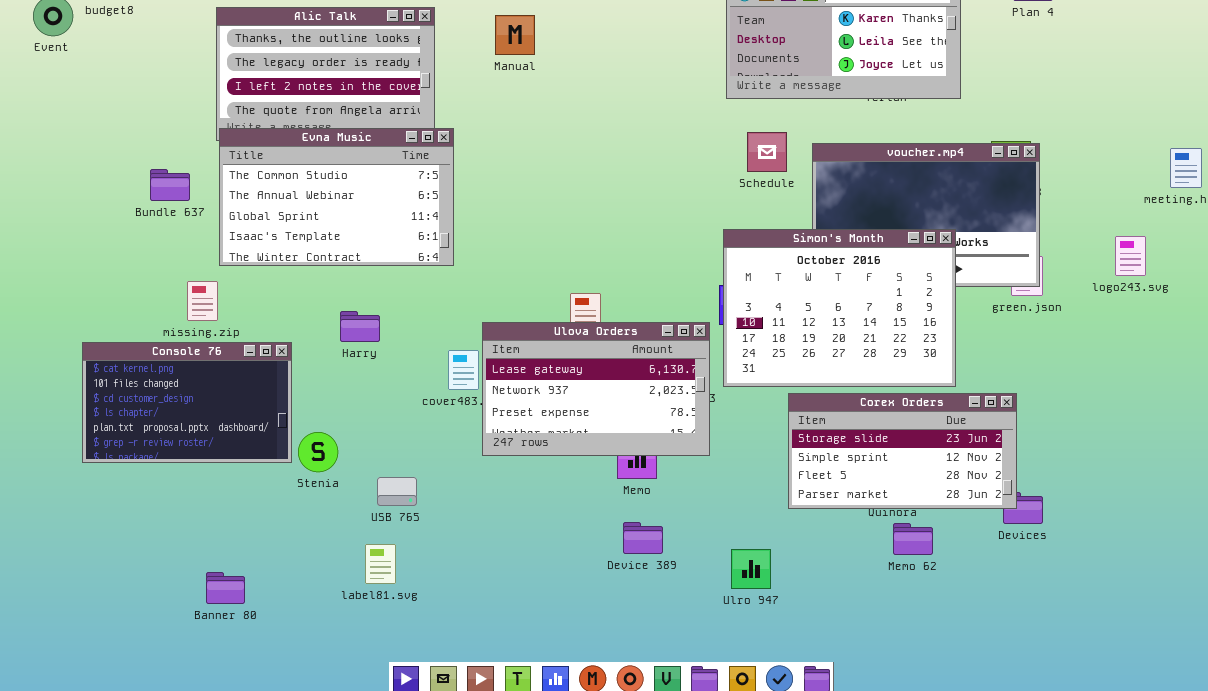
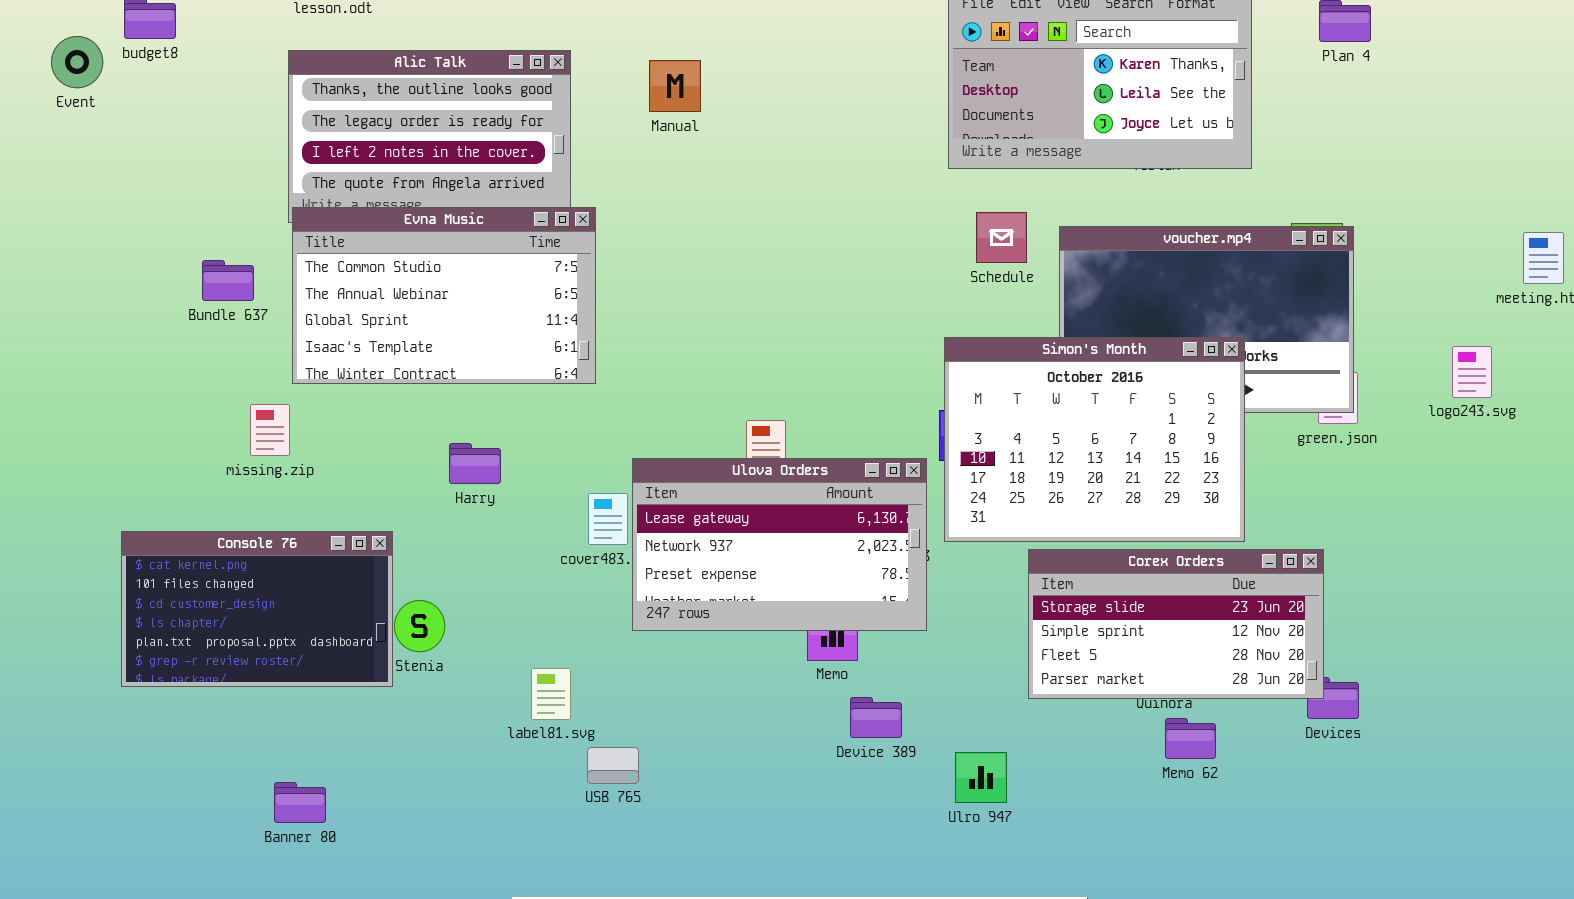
Console 76: [82,342,292,463] -> [121,531,393,687], moved
USB 765: [377,477,417,506] -> [587,747,639,784], moved
Device 389: [623,522,663,554] -> [850,697,902,738], moved
label81.svg: [365,544,396,584] -> [531,668,571,720], moved

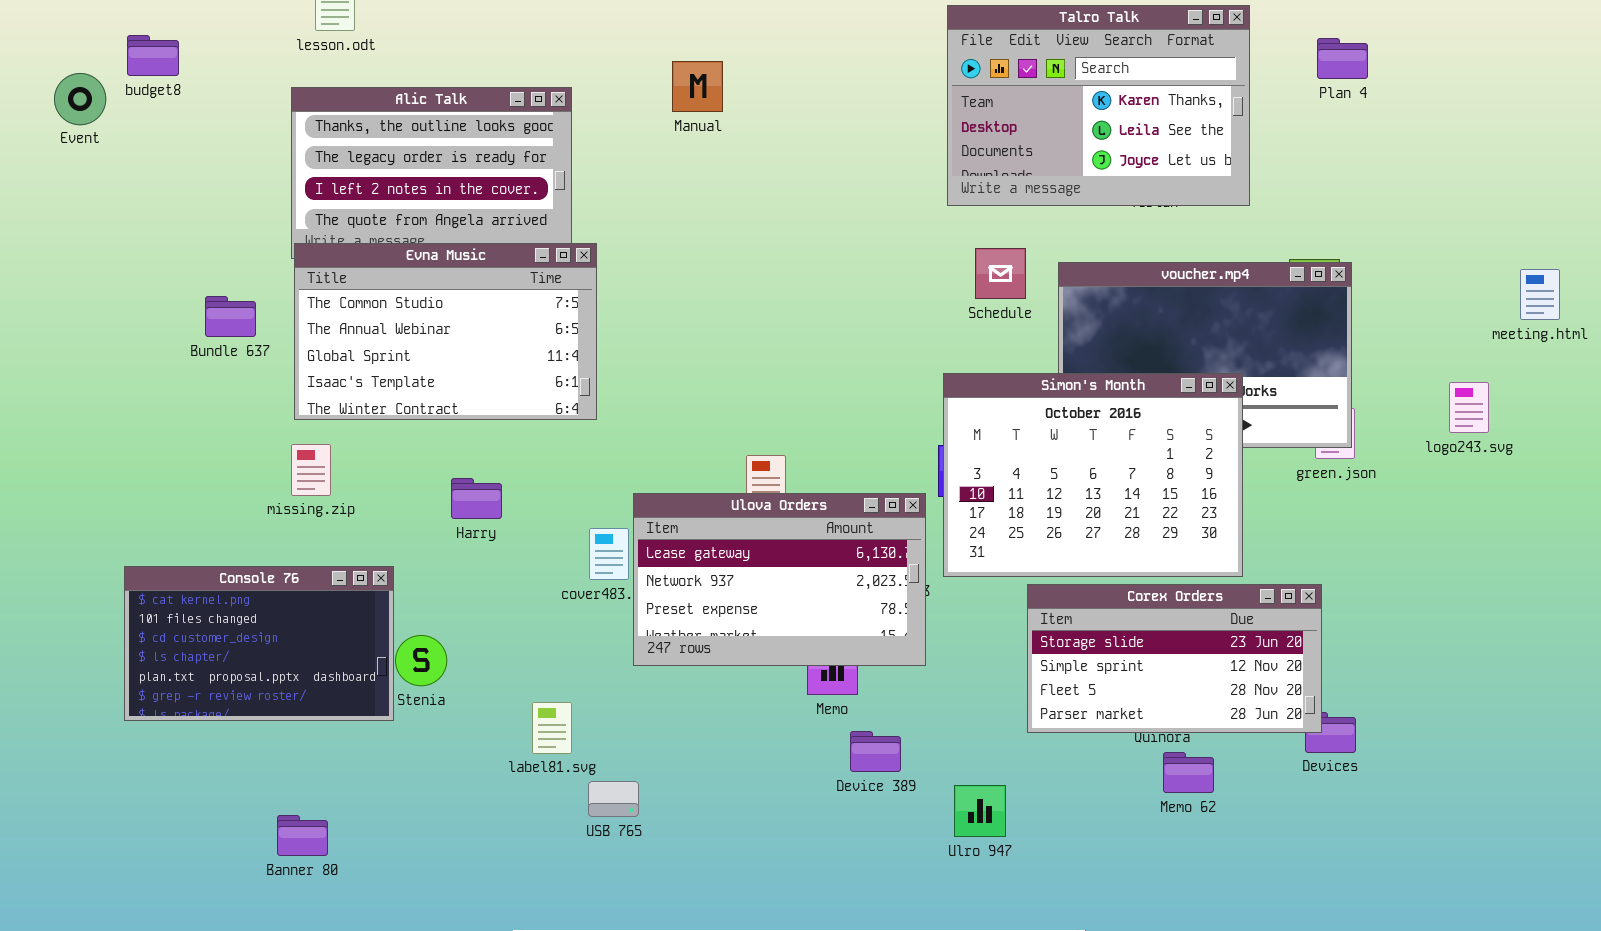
Manual: [649,60,701,112] -> [672,61,723,112], moved
missing.zip: [250,404,290,456] -> [291,444,331,496], moved

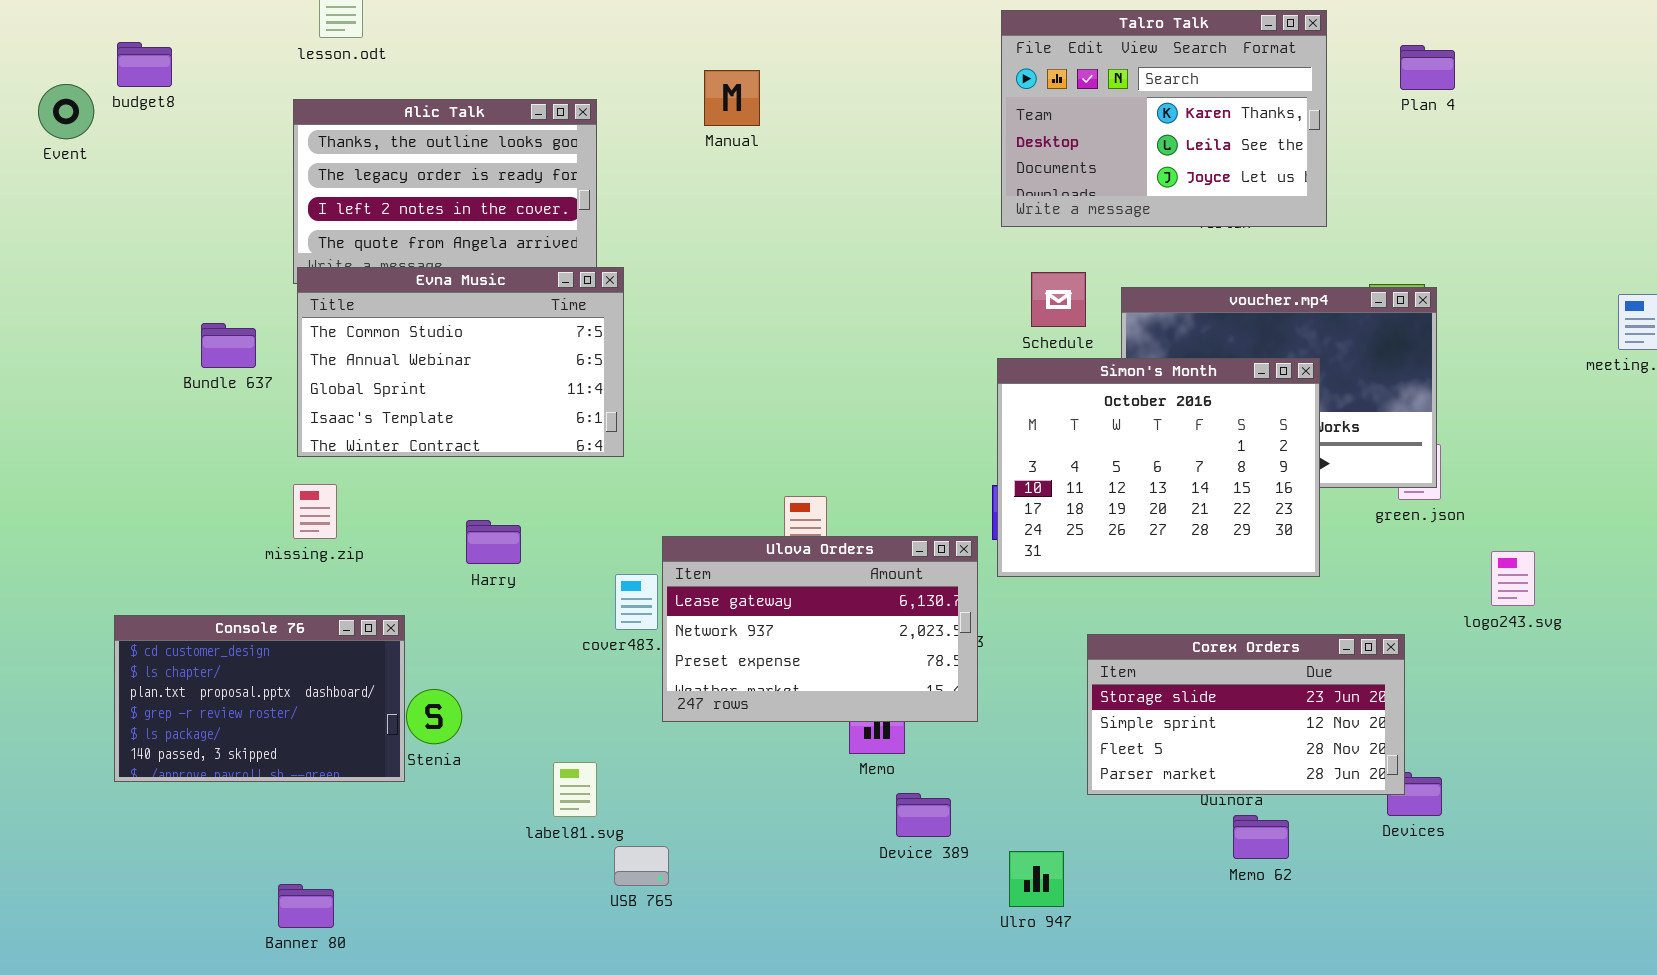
Simon's Month: [943,373,1243,577] -> [997,358,1320,577], moved
logo243.svg: [1449,382,1489,433] -> [1491,551,1535,606], moved
Console 76: [124,566,394,721] -> [114,615,405,782], scrolled down 2 rows

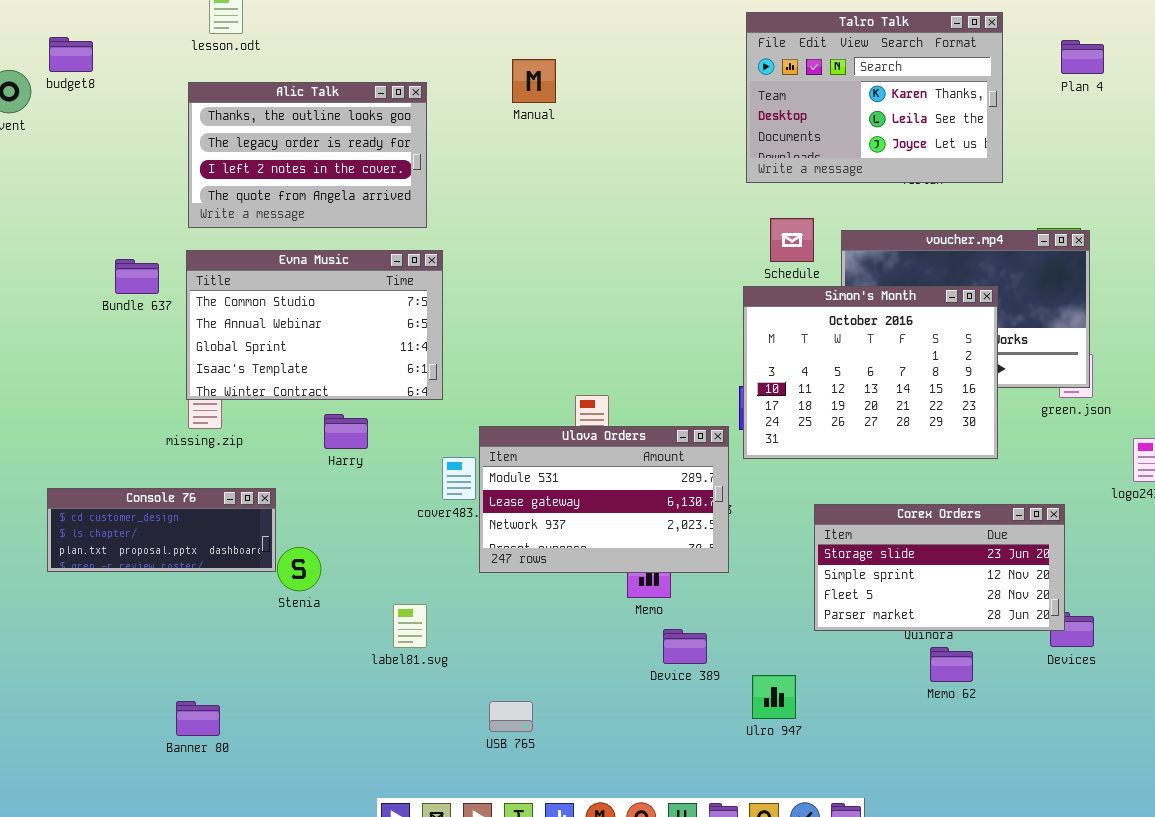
Evna Music: [297,267,624,457] -> [186,250,443,400], moved
Ulova Orders: [662,536,978,722] -> [479,426,729,573], scrolled up 1 row
Console 76: [114,615,405,782] -> [47,488,276,572], resized
USB 765: [614,846,669,886] -> [489,701,533,732], moved

